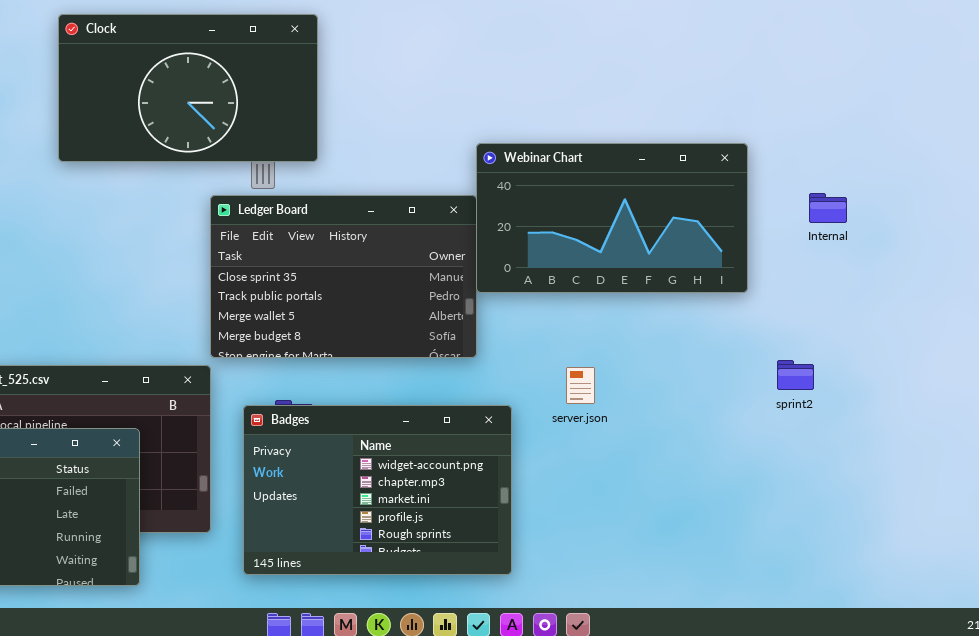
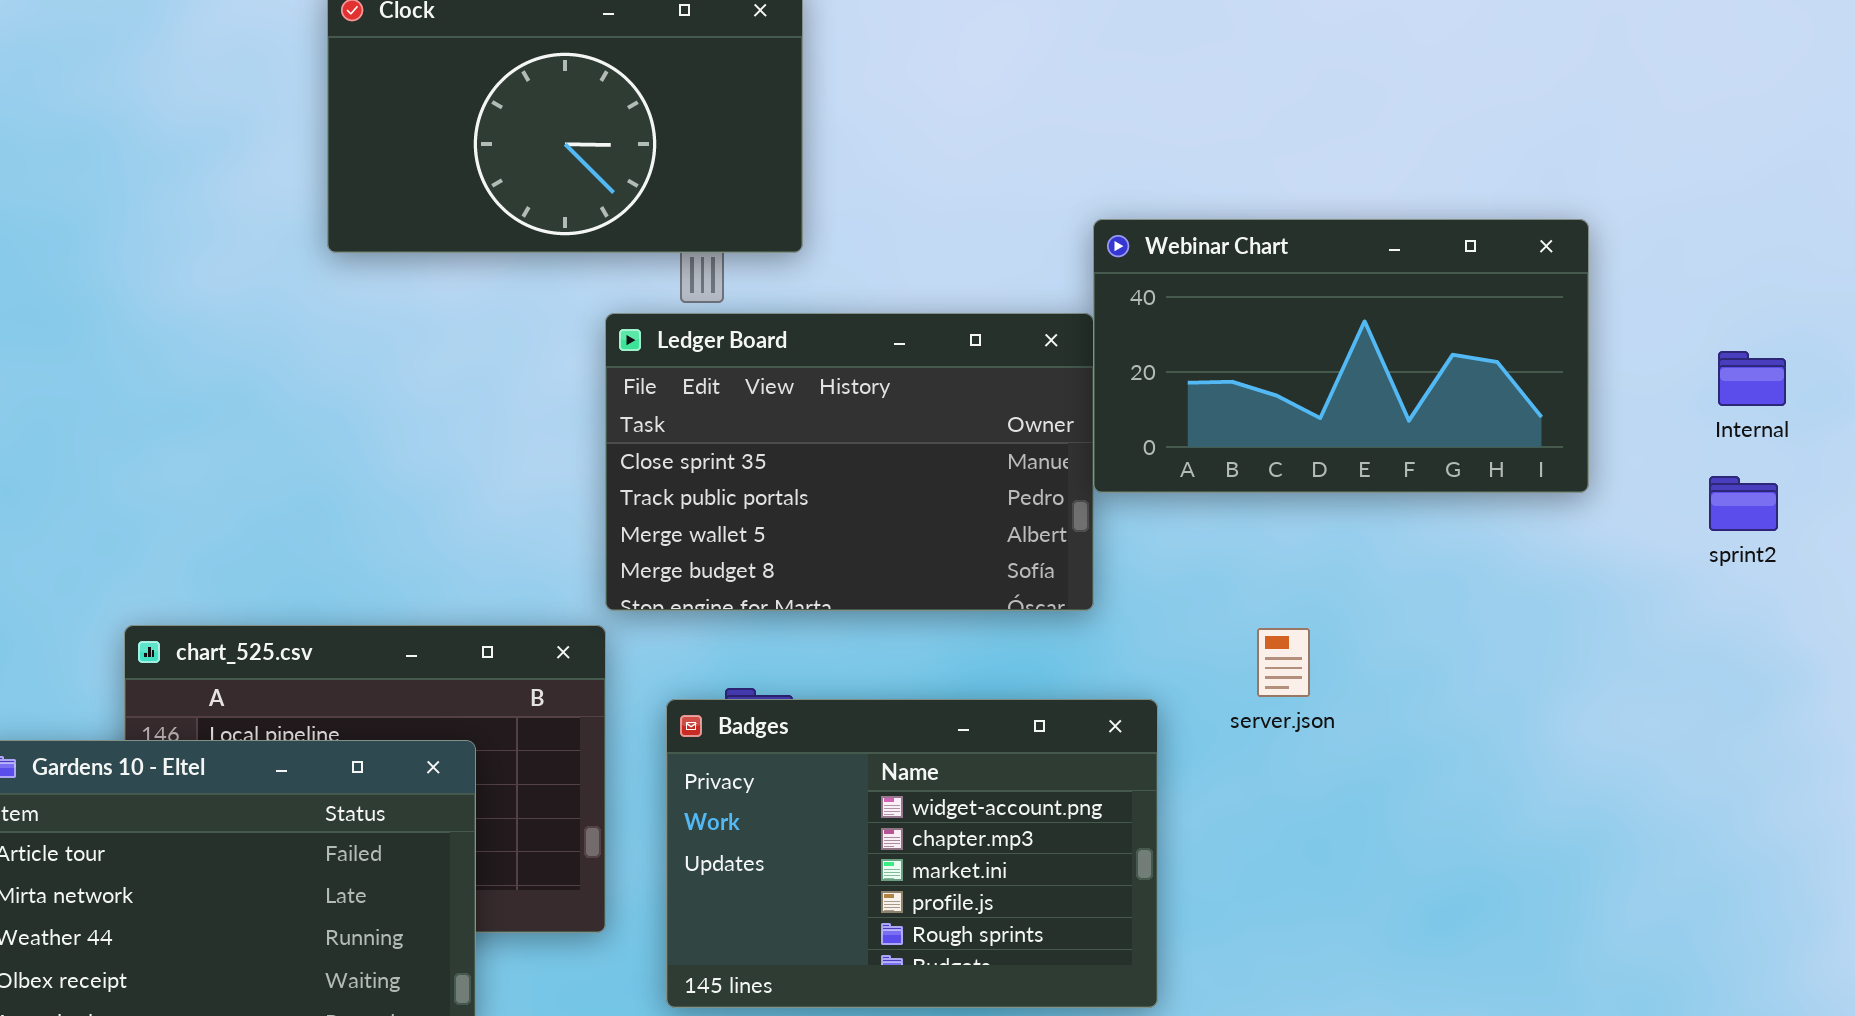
Internal: [809,193,847,223] -> [1718,351,1786,406], moved
sprint2: [777,360,814,390] -> [1709,476,1778,531], moved

